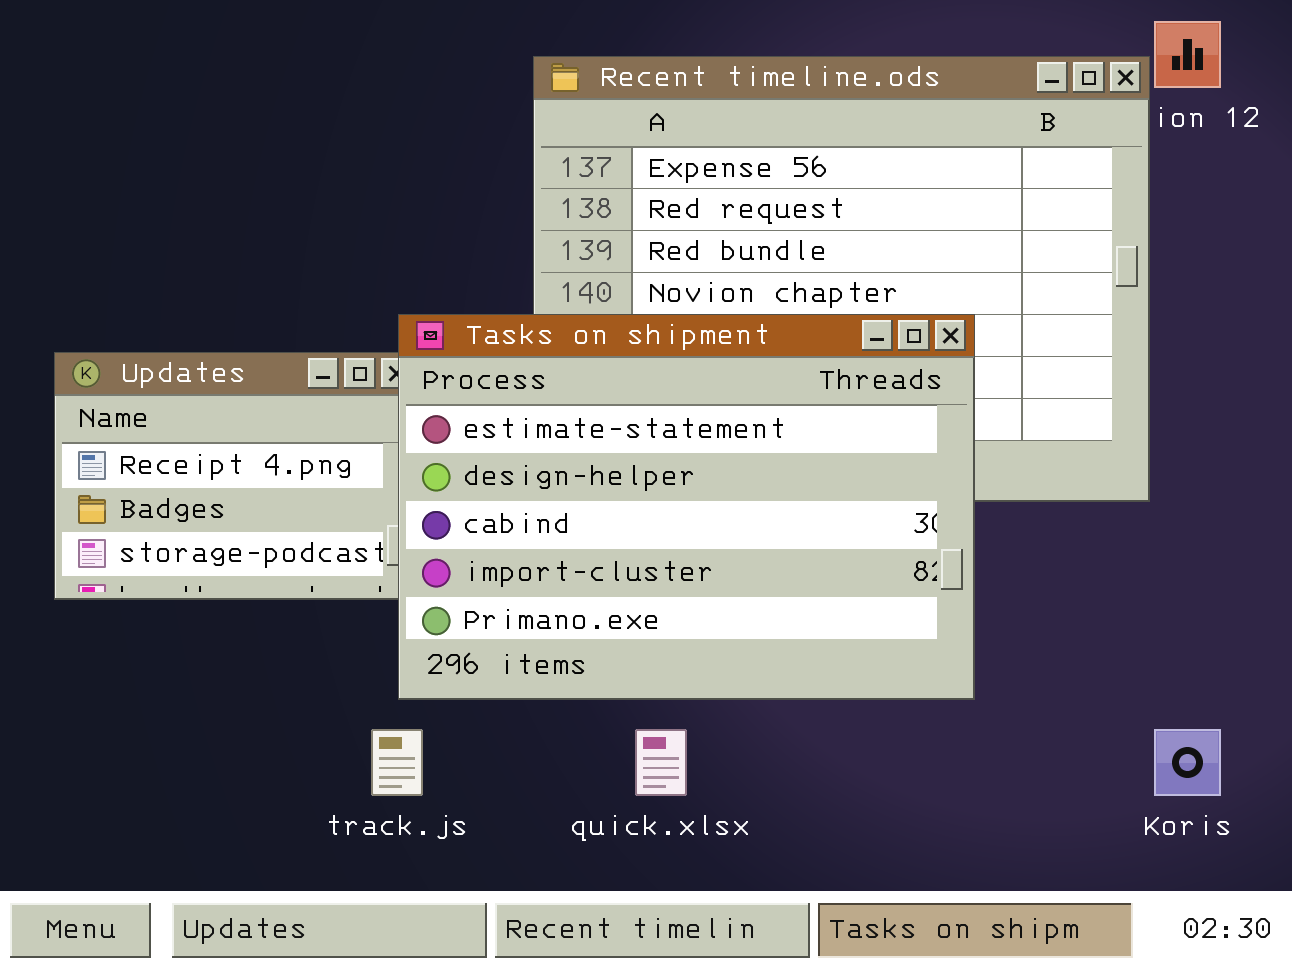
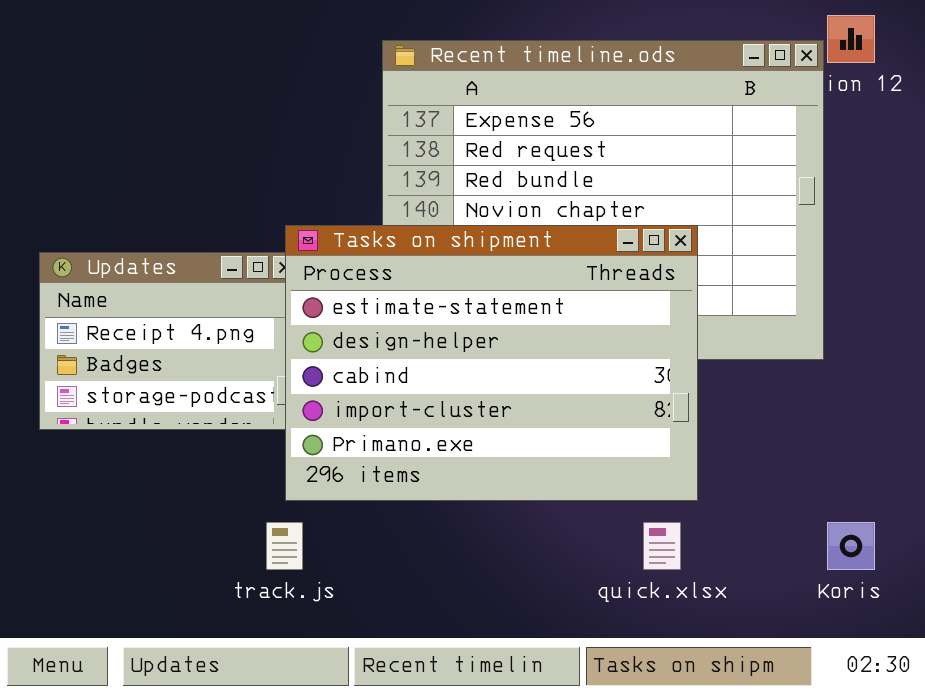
quick.xlsx: [635,729,687,796] -> [643,522,681,570], moved

